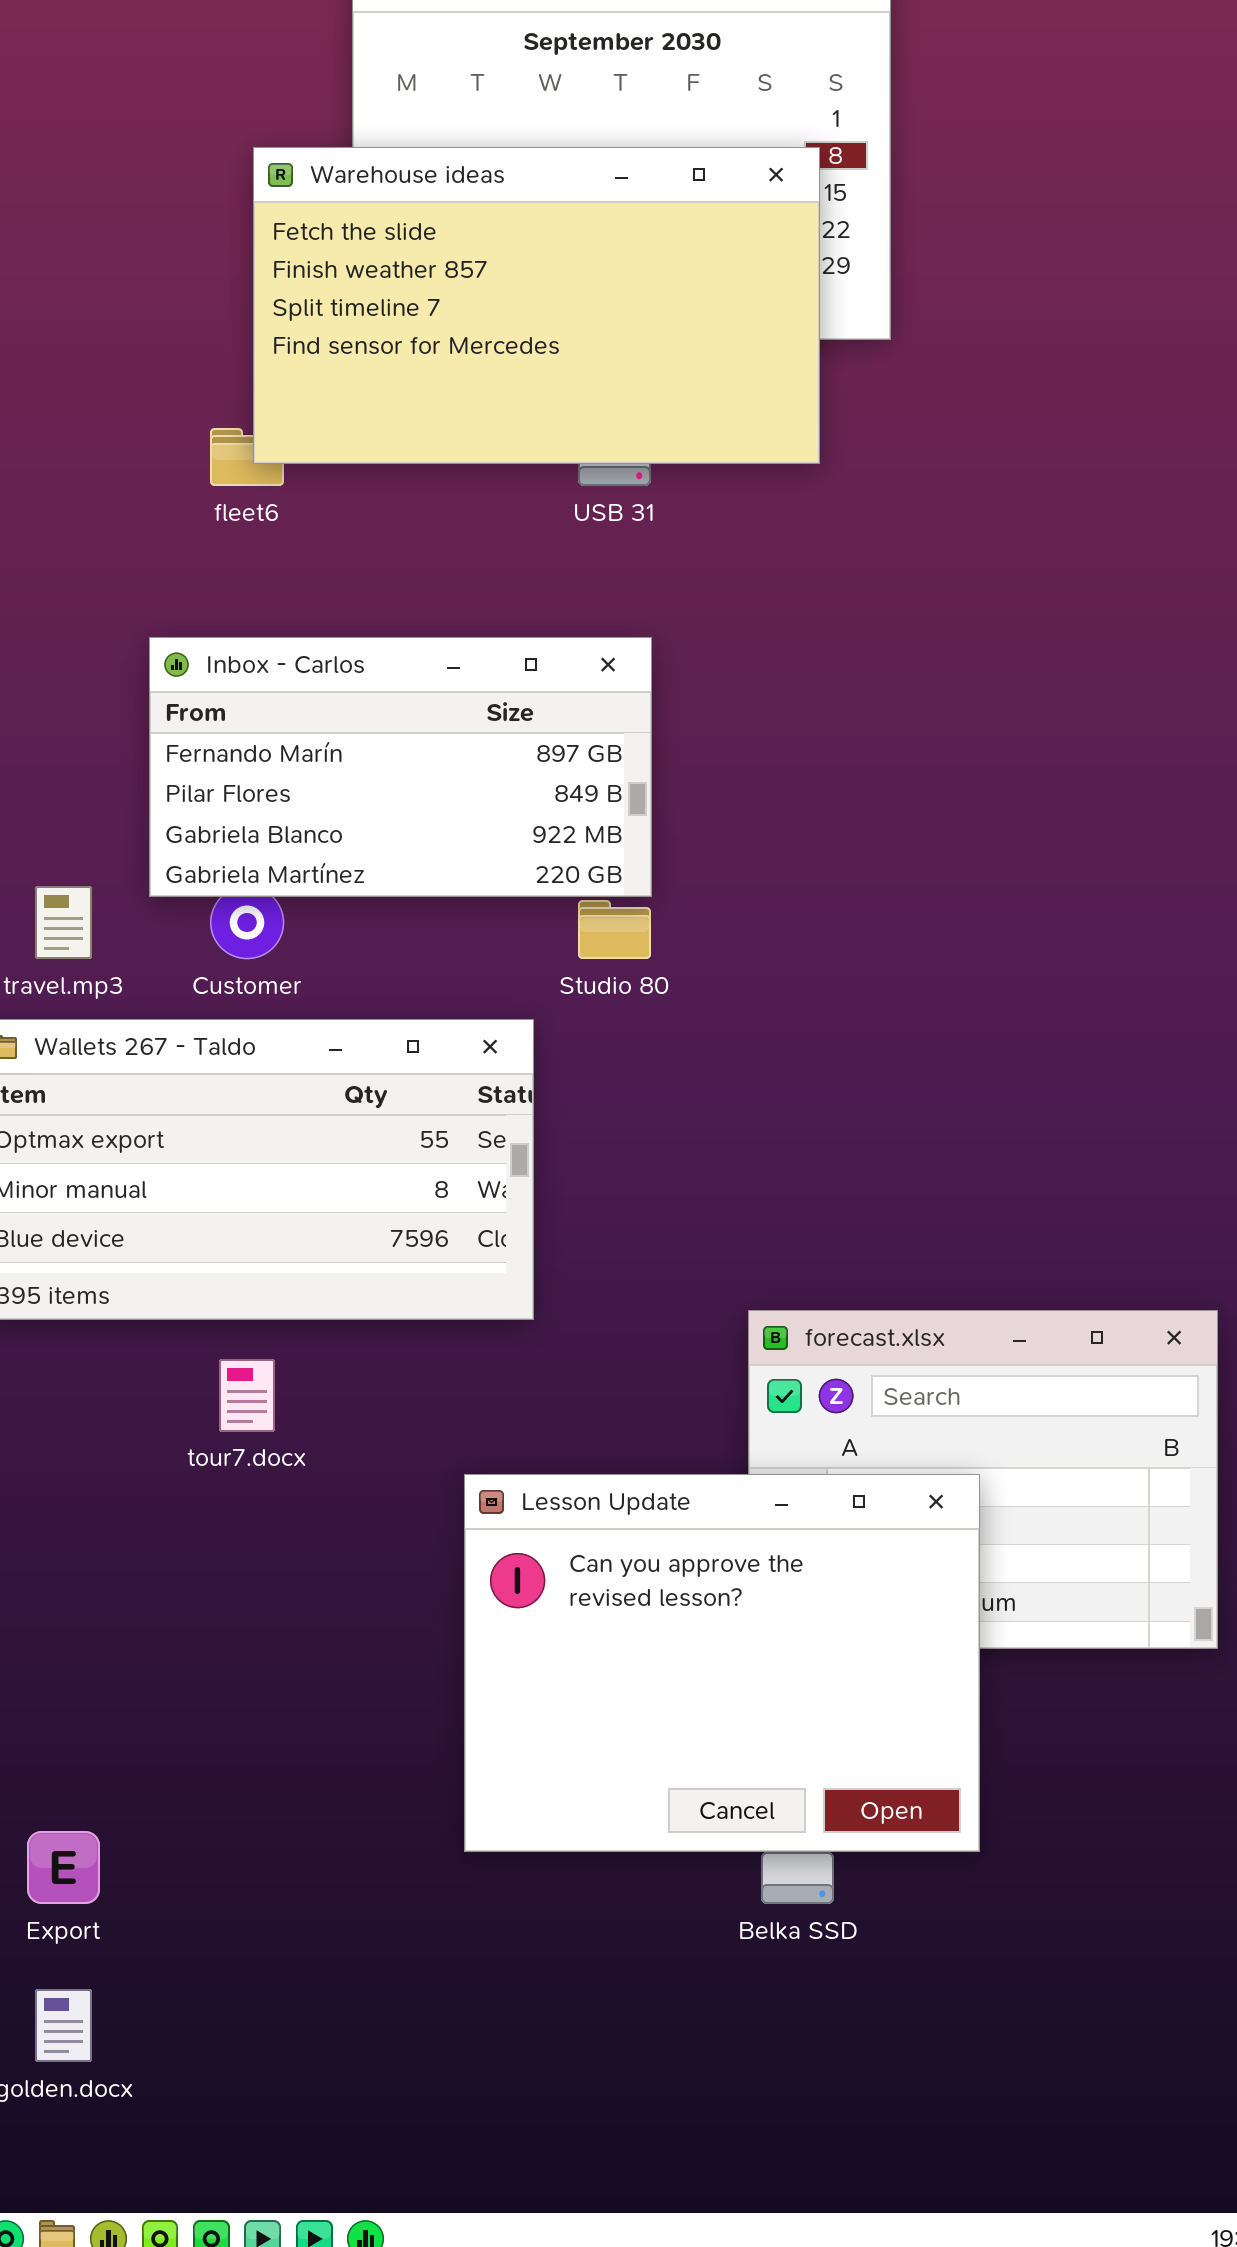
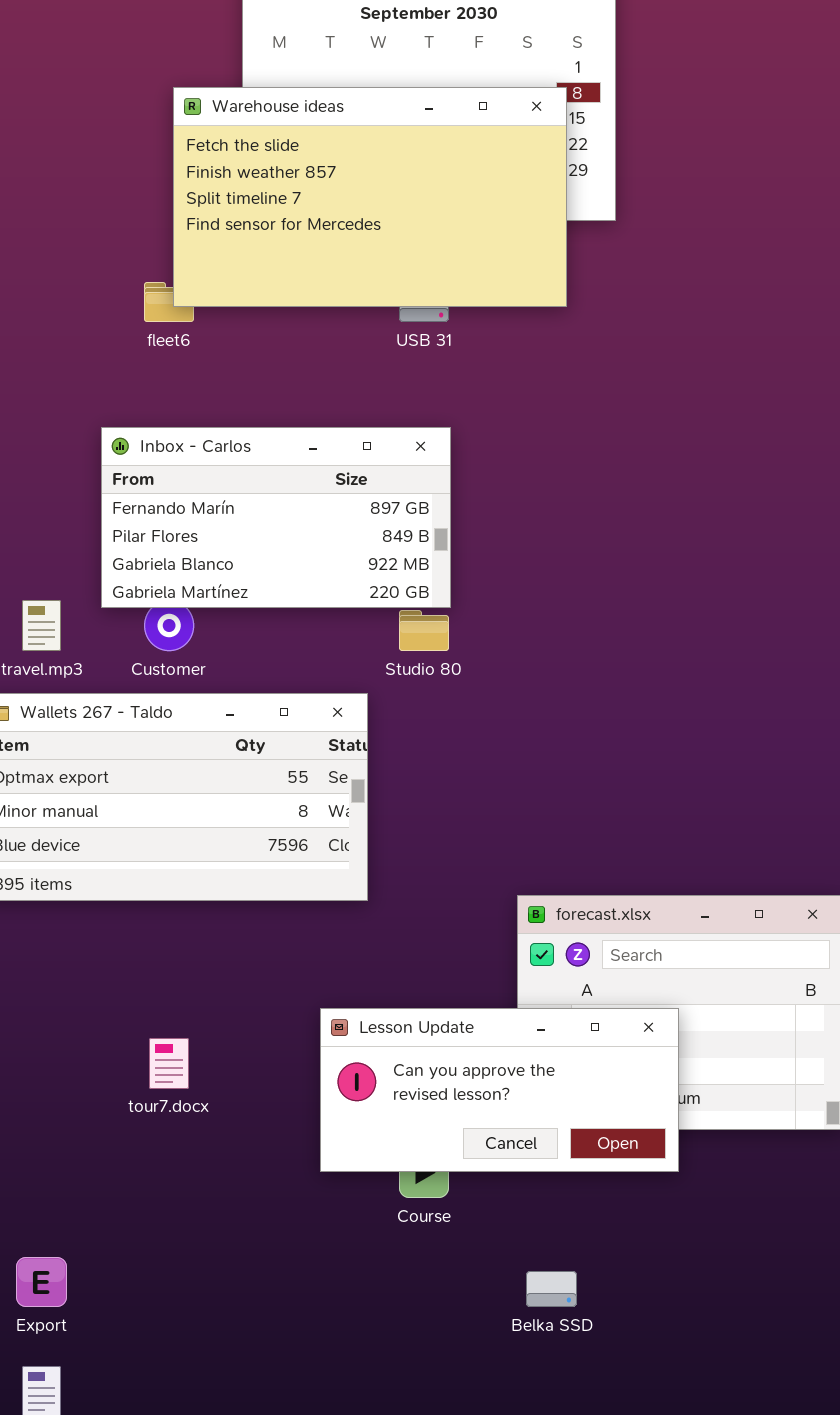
tour7.docx: [219,1359,275,1432] -> [149,1038,189,1089], moved
Lesson Update: [464,1474,980,1852] -> [320,1008,679,1172], resized

